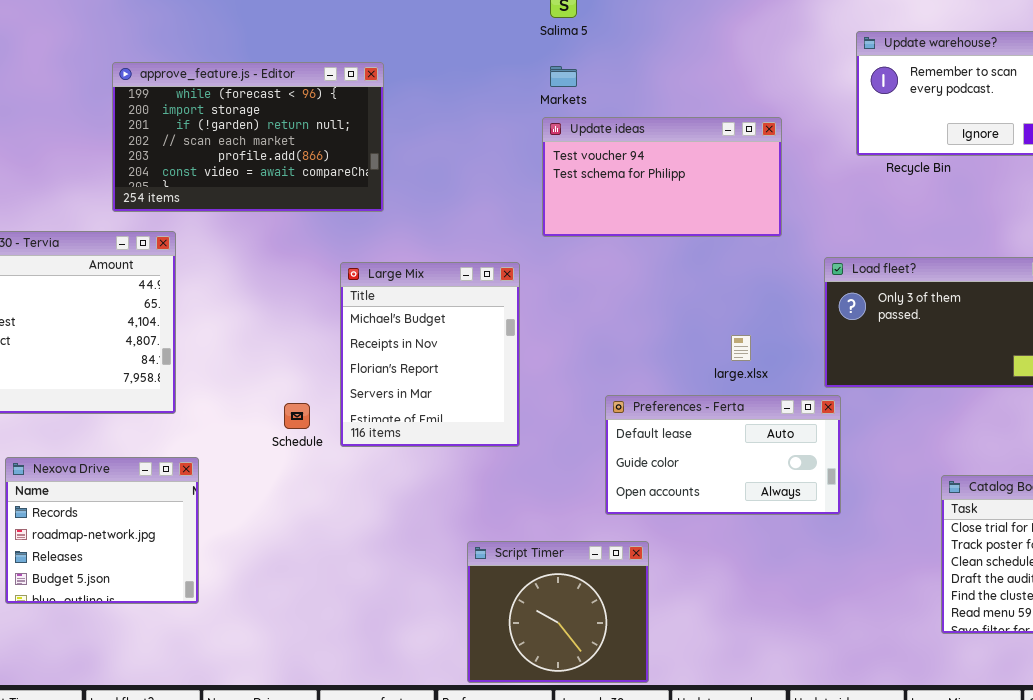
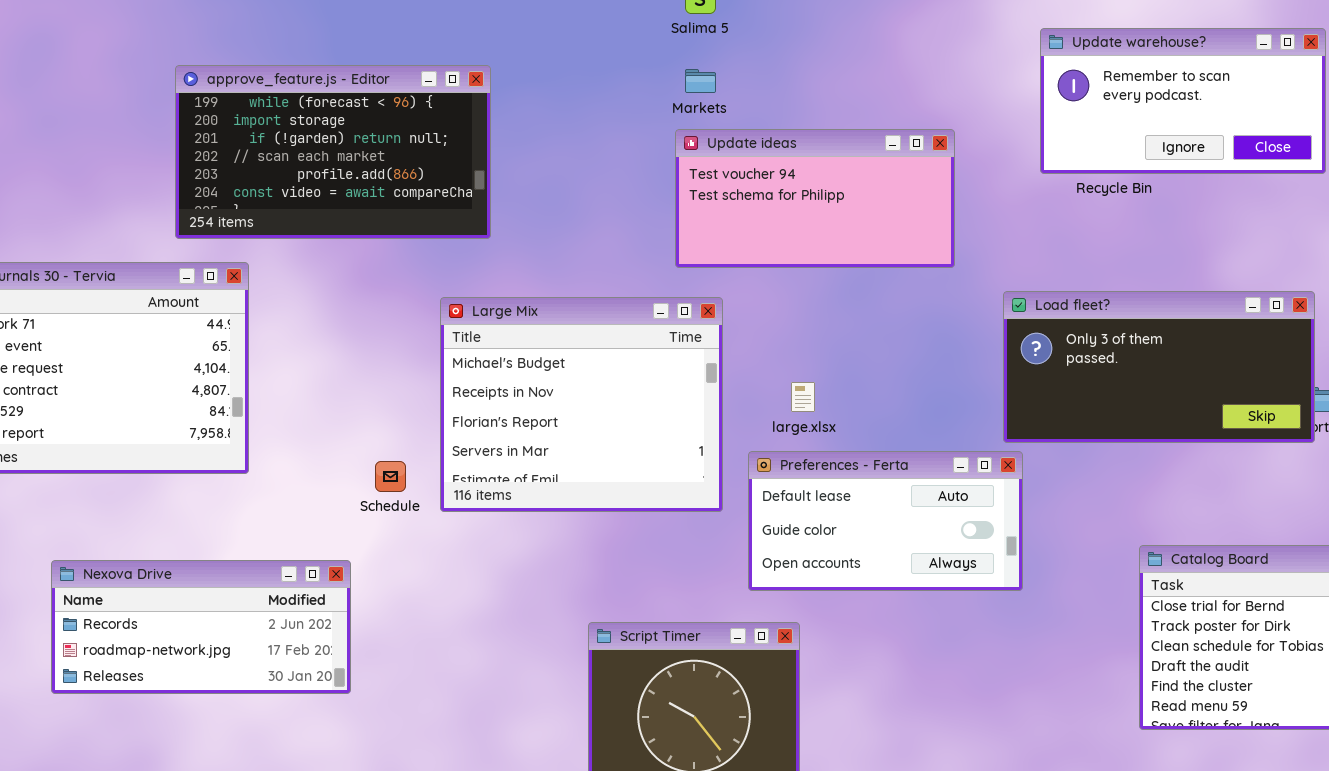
Large Mix: [340,262,520,447] -> [440,297,723,512], resized
large.xlsx: [731,335,751,361] -> [791,382,815,412], moved
Nexova Drive: [5,457,199,604] -> [51,560,351,694], resized

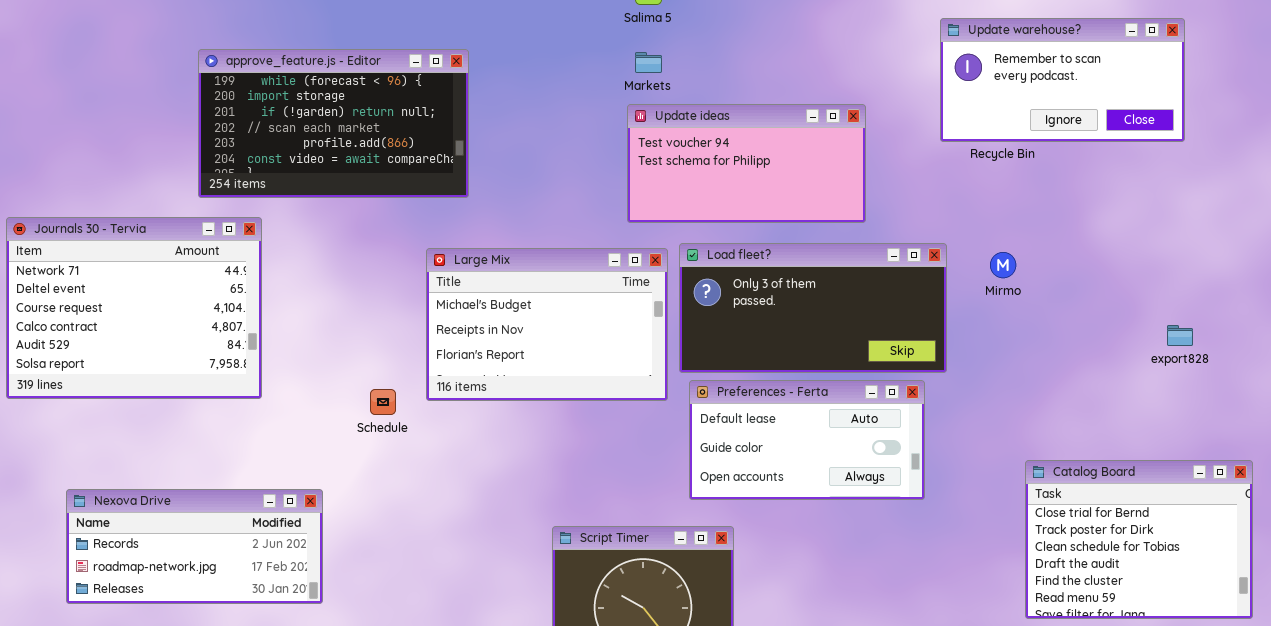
Load fleet?: [1003,291,1315,443] -> [679,243,947,373], moved
Large Mix: [440,297,723,512] -> [426,248,668,401], resized
Nexova Drive: [51,560,351,694] -> [66,489,323,604], moved

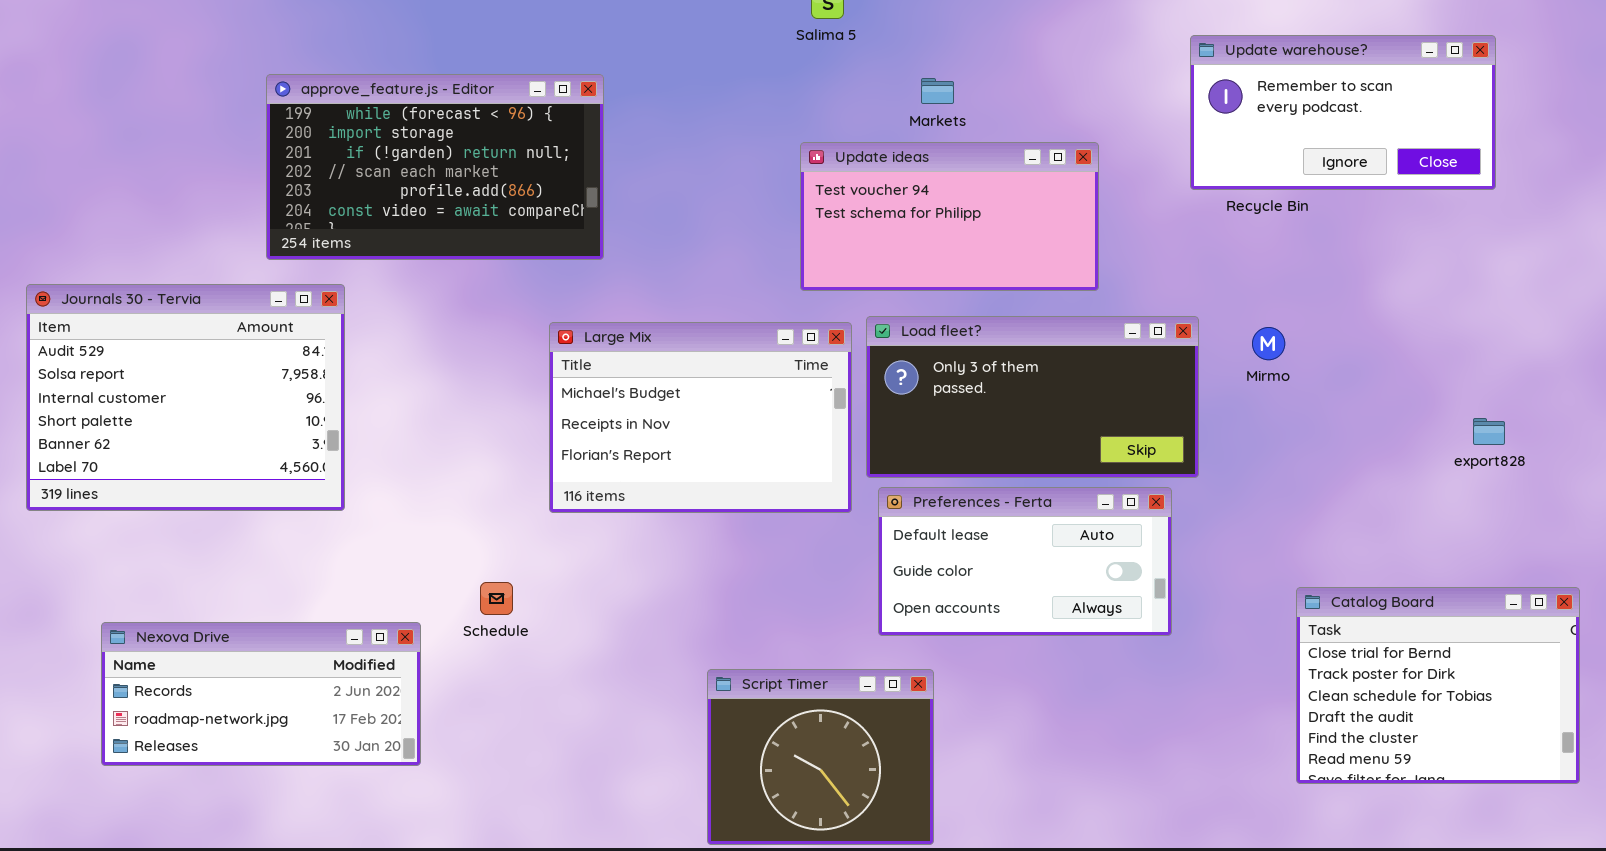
Markets: [635,52,662,73] -> [921,78,954,104], moved
Journals 30 - Tervia: [6,217,262,399] -> [26,284,345,511], scrolled down 4 rows
Schedule: [370,389,396,415] -> [480,582,513,615], moved

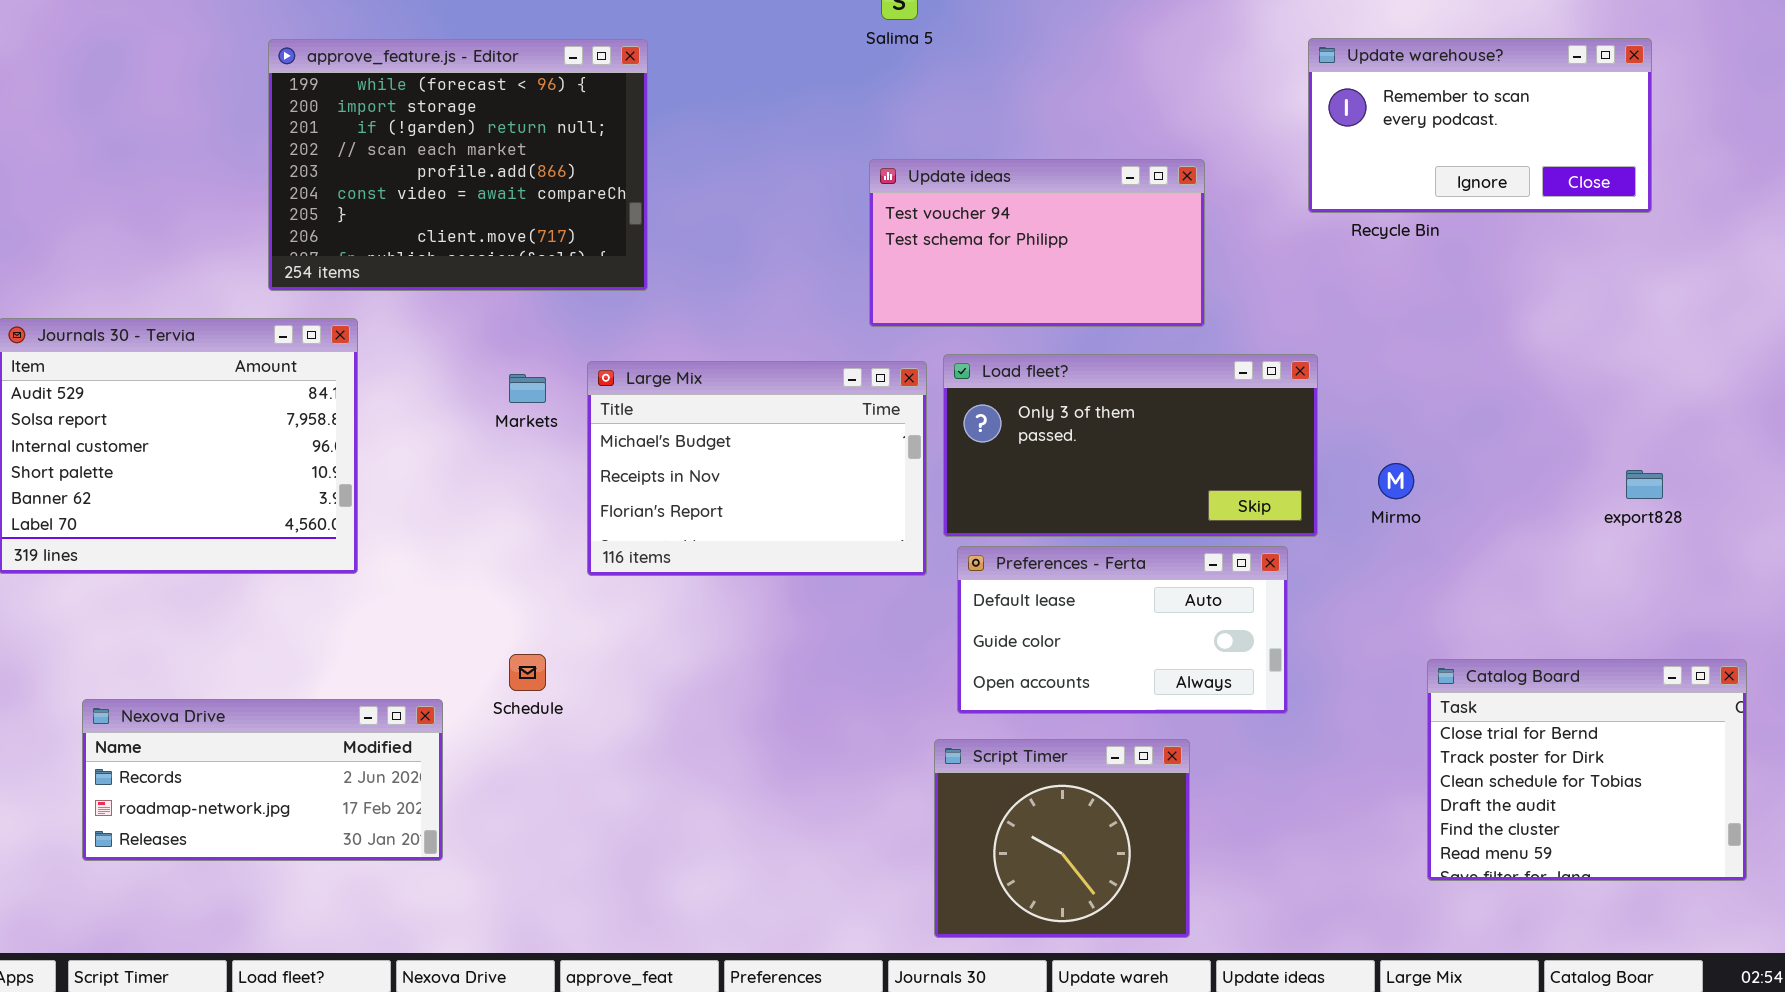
approve_feature.js - Editor: [266,74,604,260] -> [268,39,648,291], resized
Markets: [921,78,954,104] -> [509,374,546,403], moved
Mirmo: [1252,327,1285,360] -> [1378,463,1414,499], moved
Script Timer: [707,669,934,845] -> [934,739,1190,938], moved

